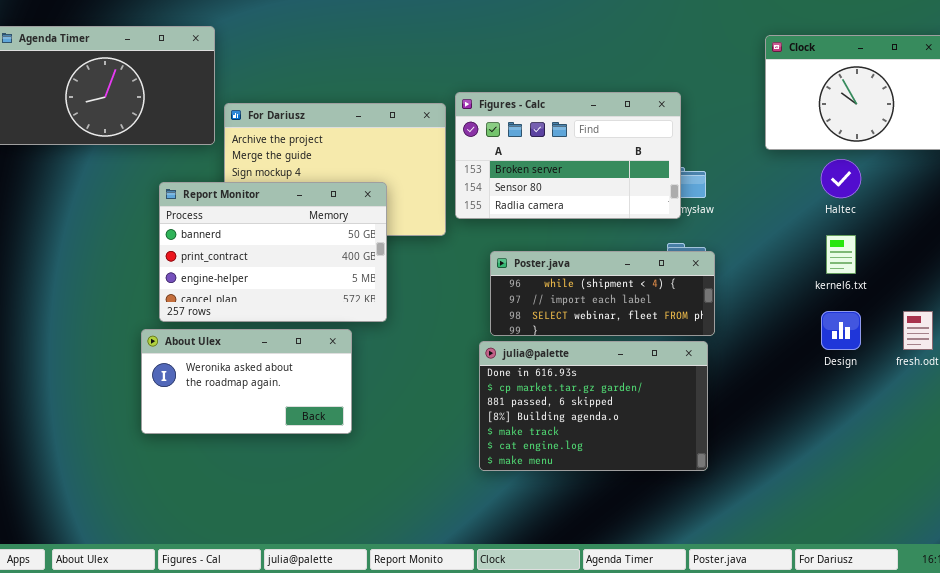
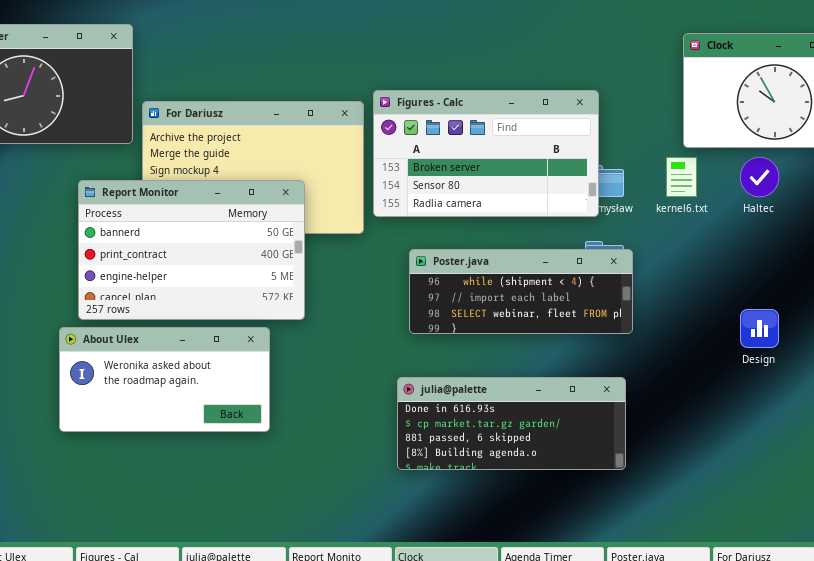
kernel6.txt: [826,235,856,274] -> [666,157,697,197], moved
julia@palette: [479,341,708,471] -> [397,377,626,470], resized

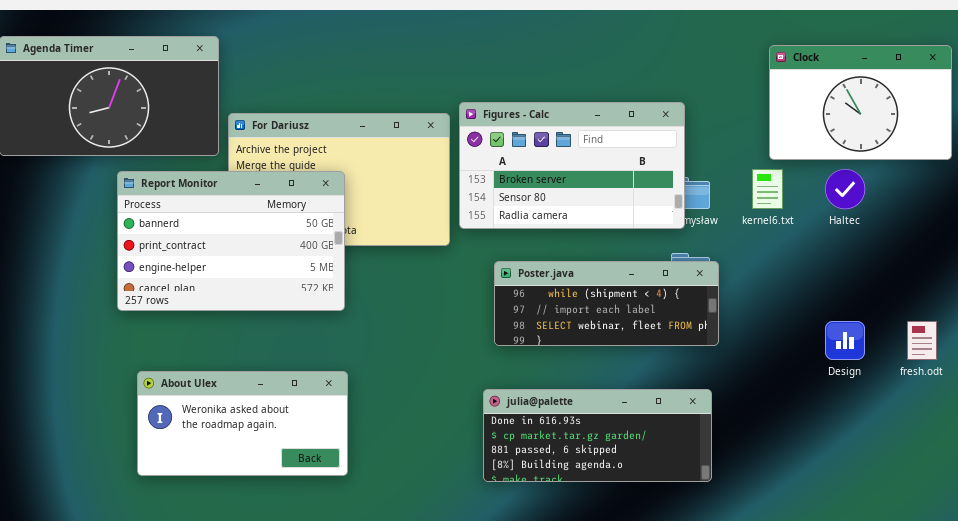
Report Monitor: [78,180,305,320] -> [117,171,345,311], moved
About Ulex: [59,327,270,432] -> [137,371,348,476], moved

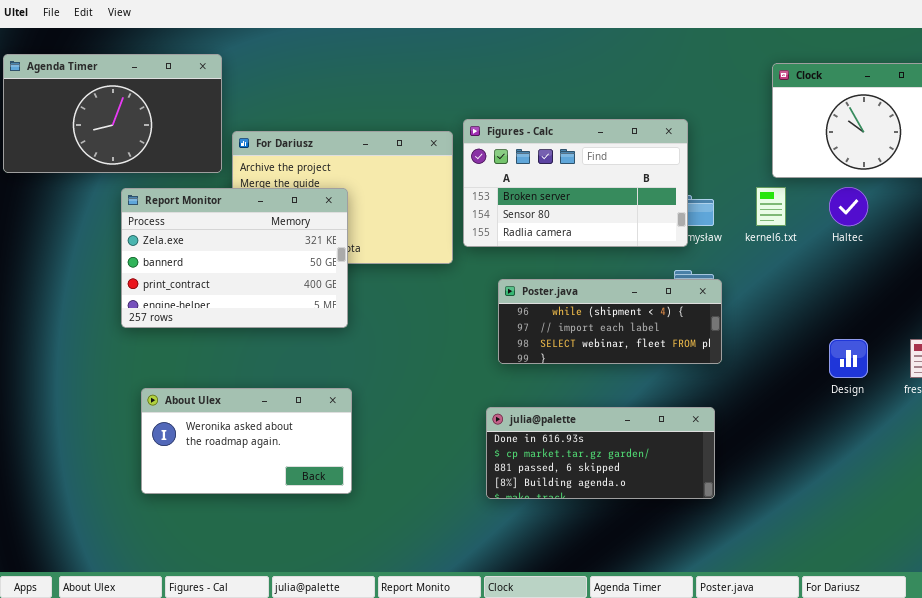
Report Monitor: [117,171,345,311] -> [121,188,348,328], scrolled up 1 row

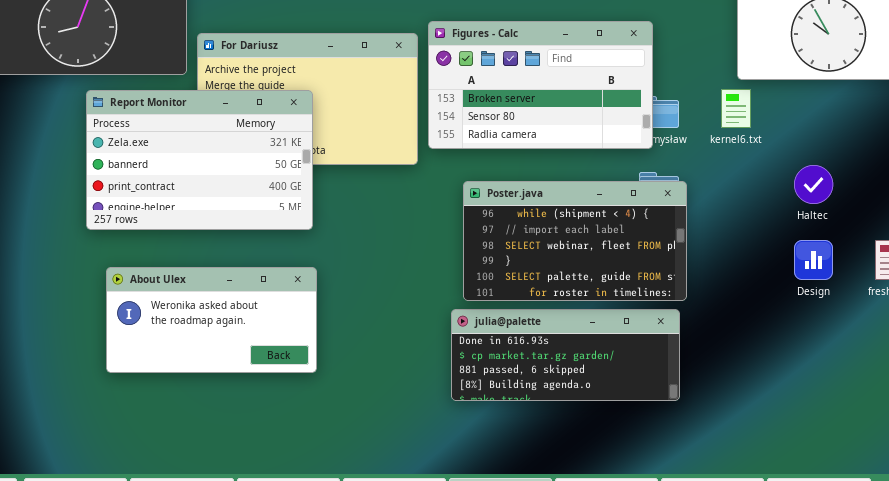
Haltec: [829,187,868,226] -> [794,165,833,204], moved
Poster.java: [498,279,722,364] -> [463,181,687,301], resized
About Ulex: [141,388,352,494] -> [106,267,317,373], moved

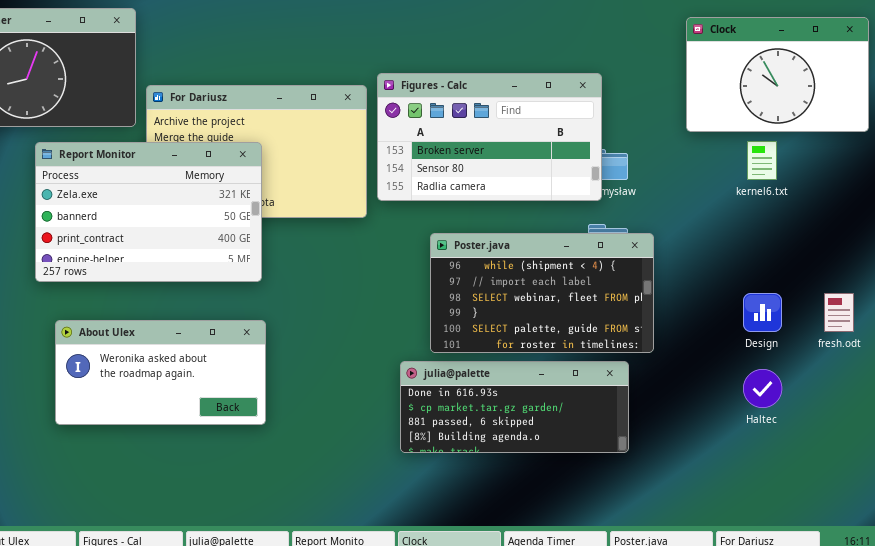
kernel6.txt: [721,89,751,128] -> [747,141,777,180], moved
Haltec: [794,165,833,204] -> [743,369,782,408], moved
Poster.java: [463,181,687,301] -> [430,233,654,353], moved

